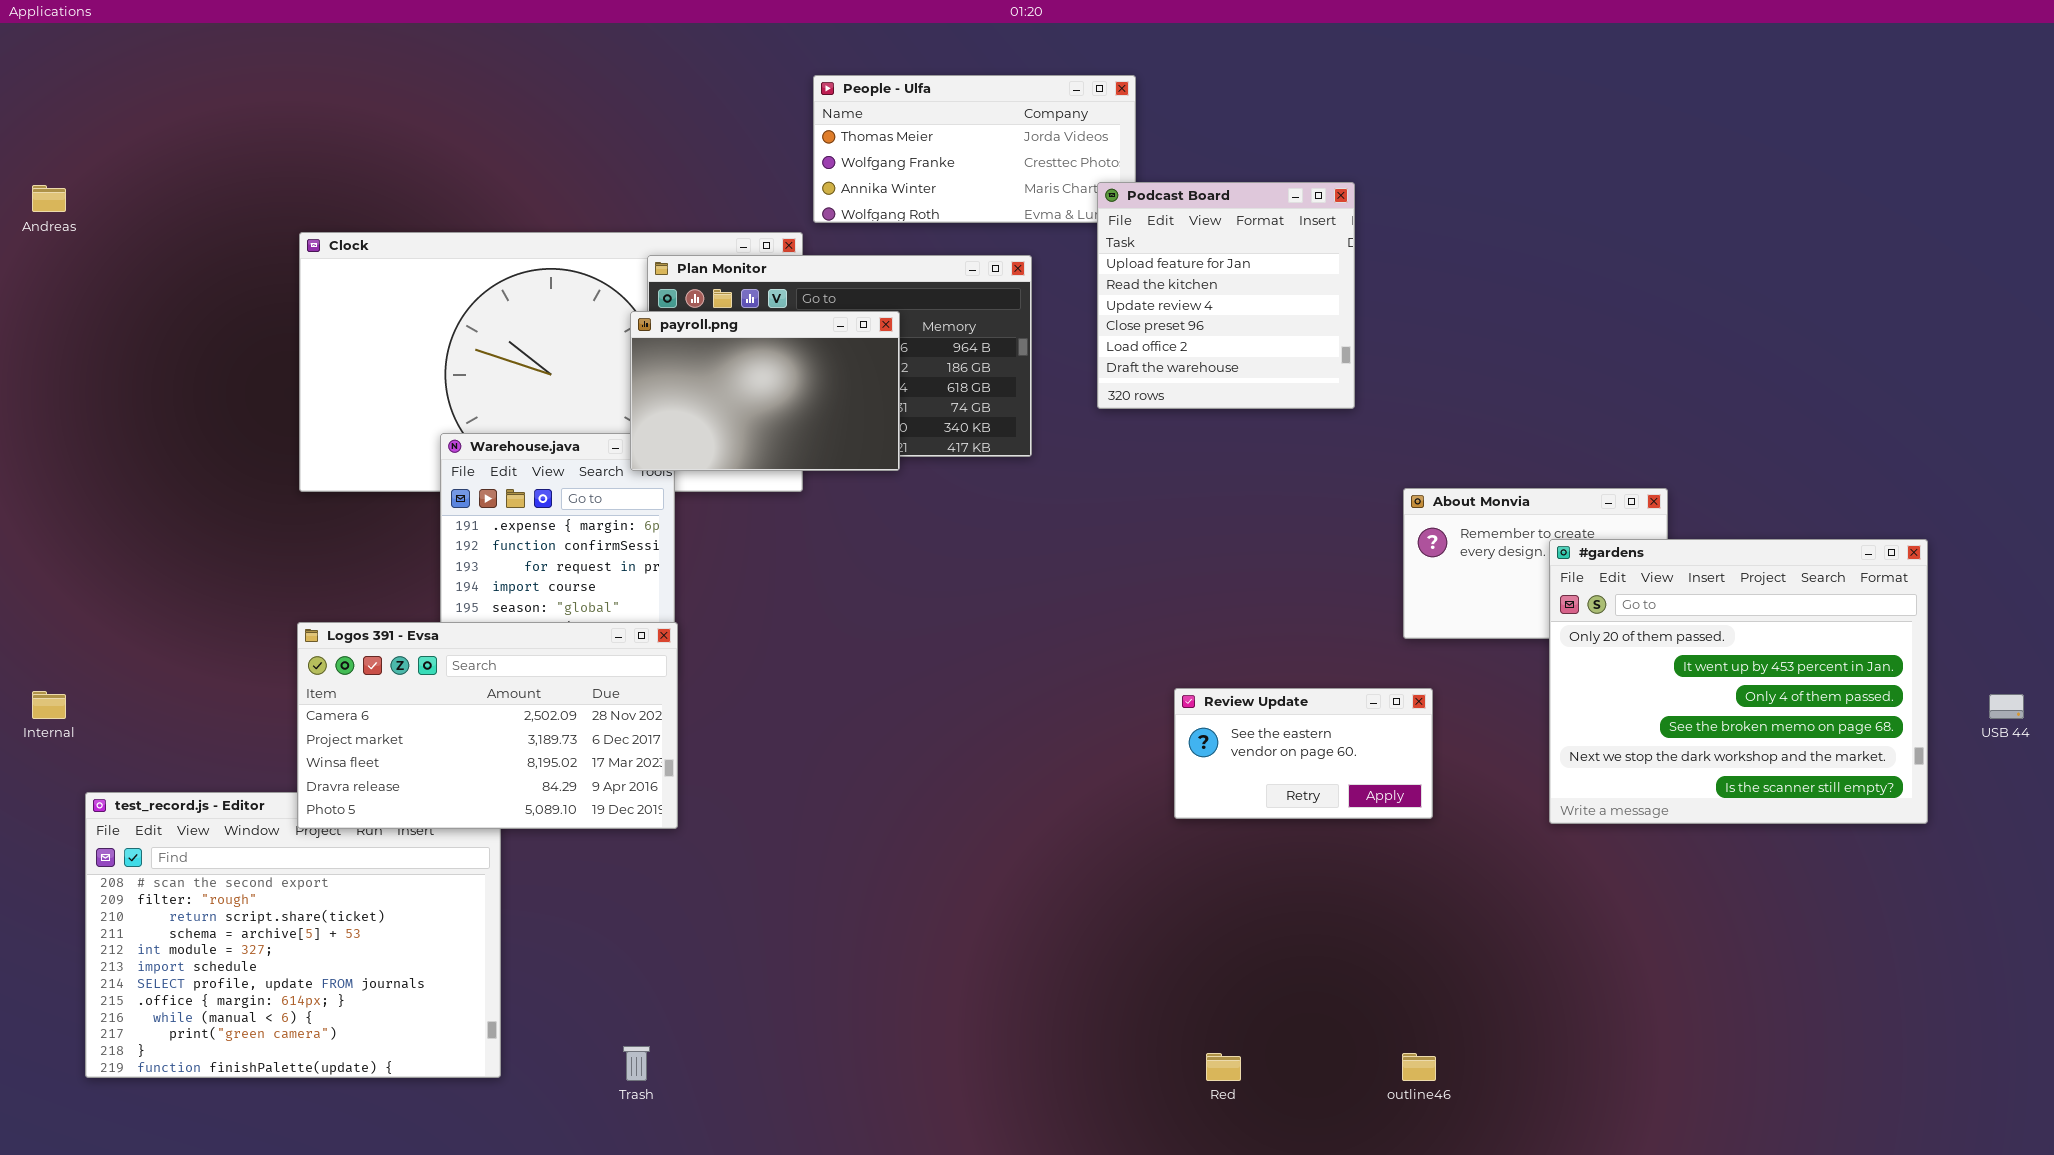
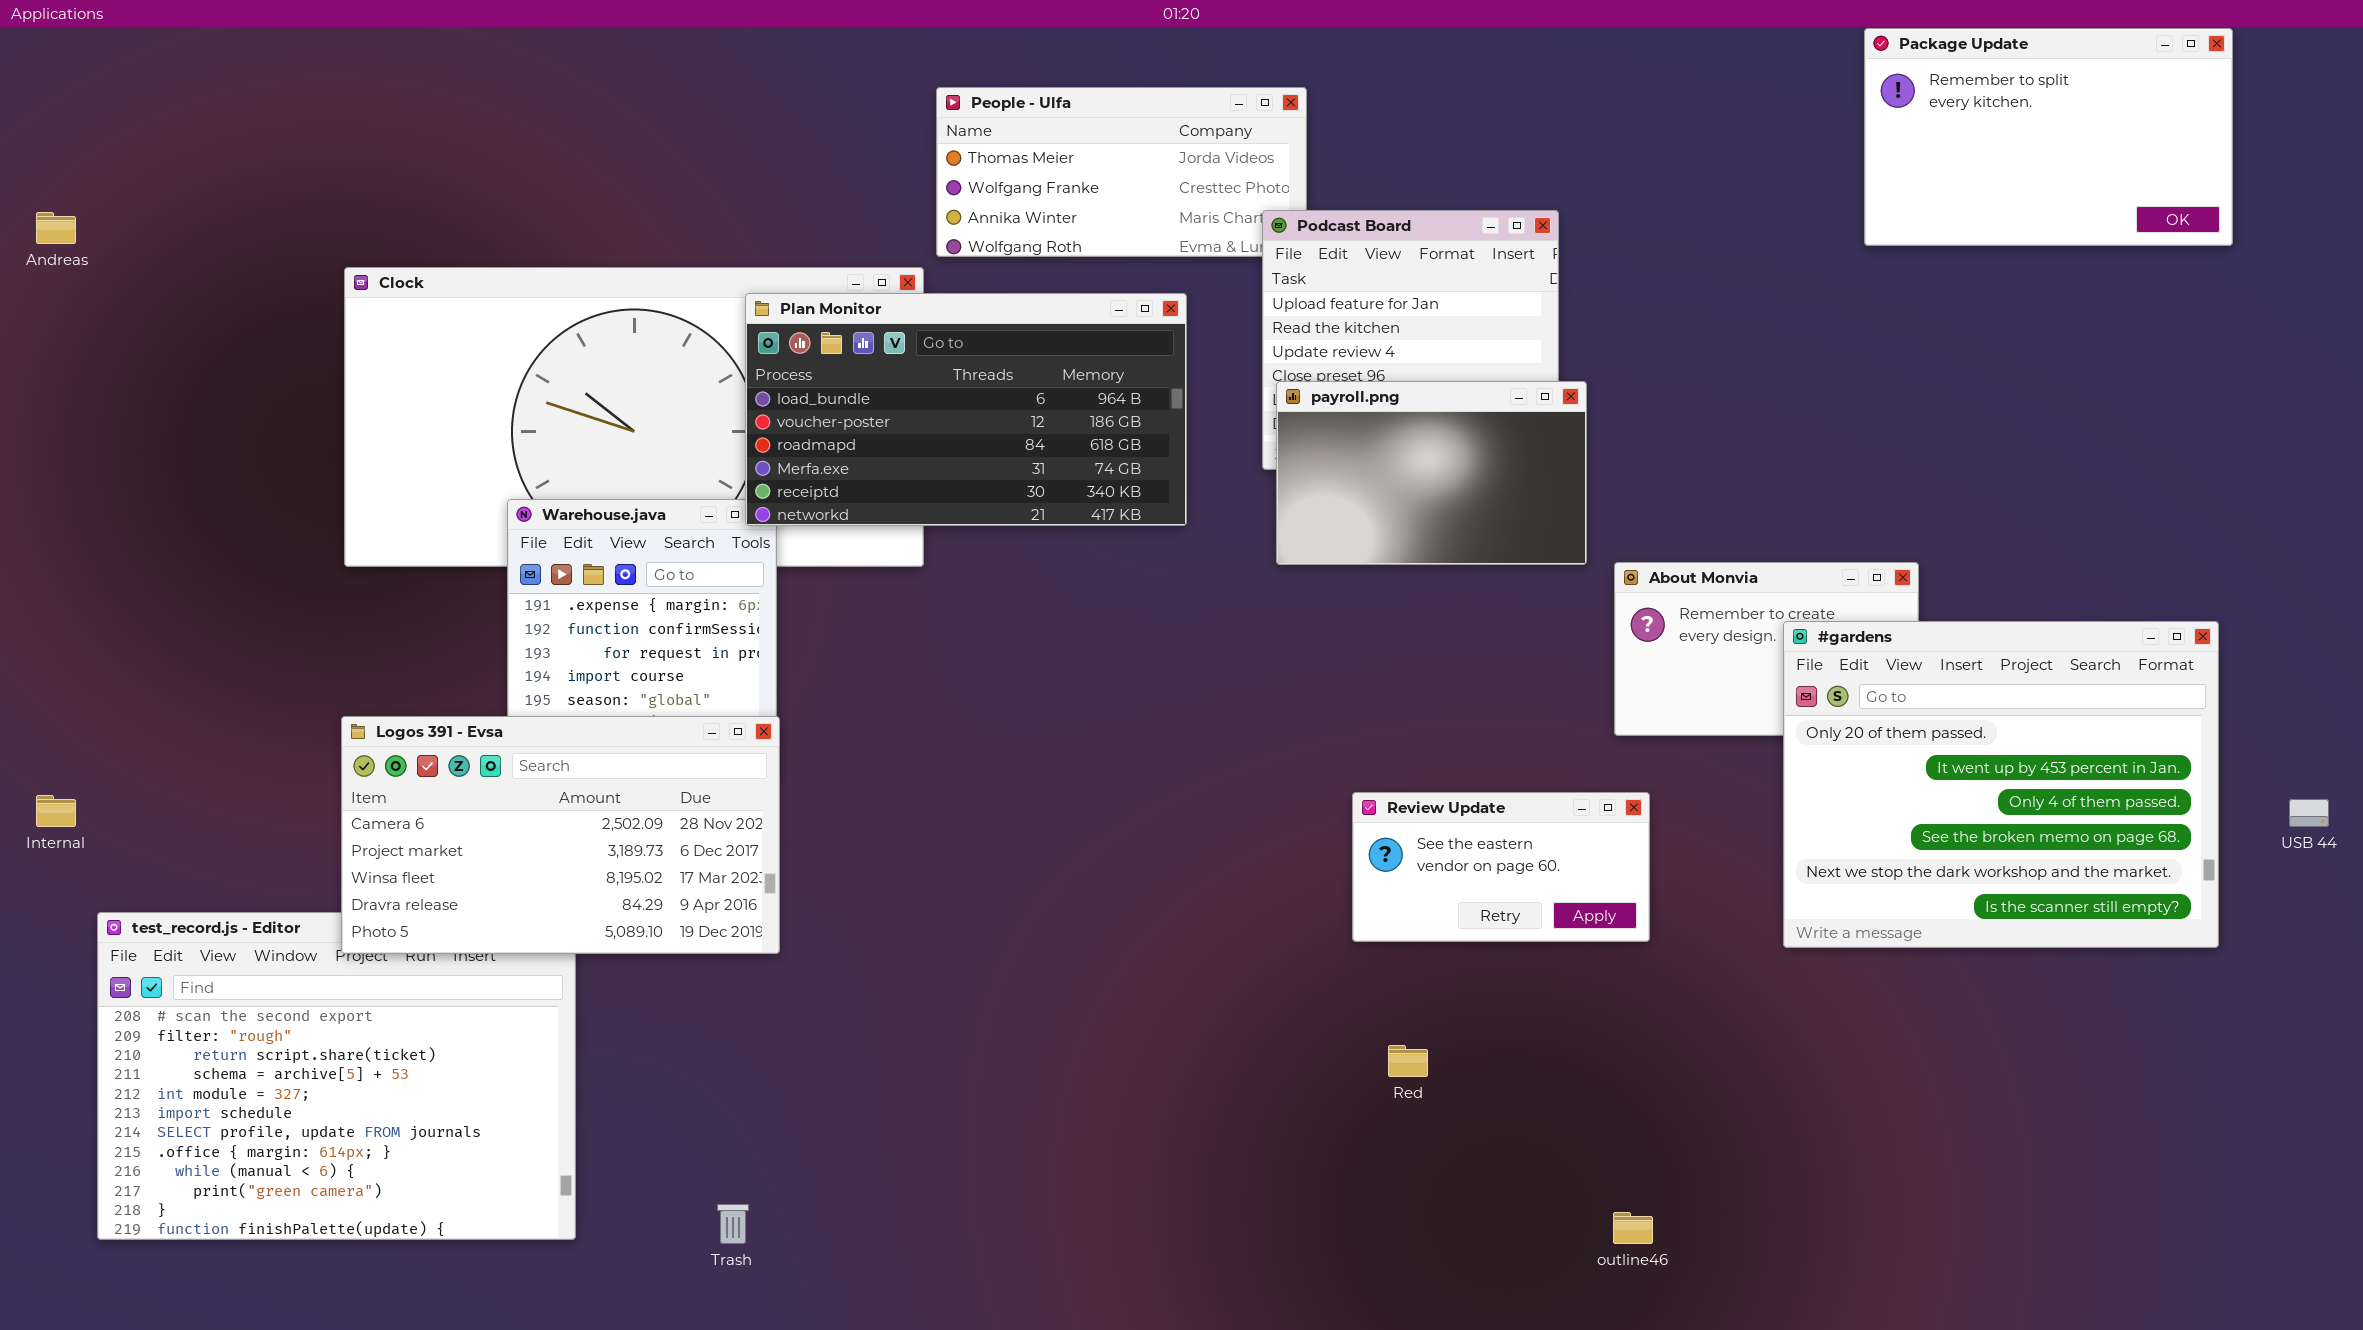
Package Update: none -> [1864,28,2233,246], opened
payroll.png: [630,311,900,471] -> [1276,381,1587,565], moved
Red: [1206,1053,1241,1081] -> [1388,1045,1428,1077], moved

